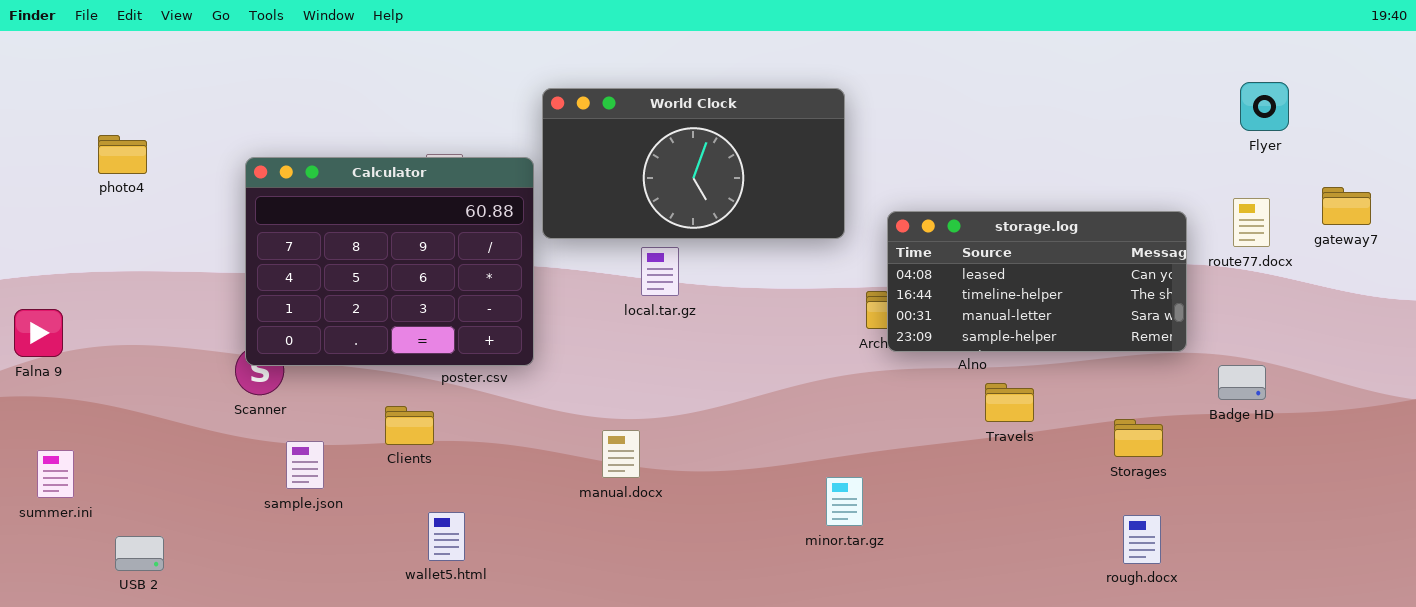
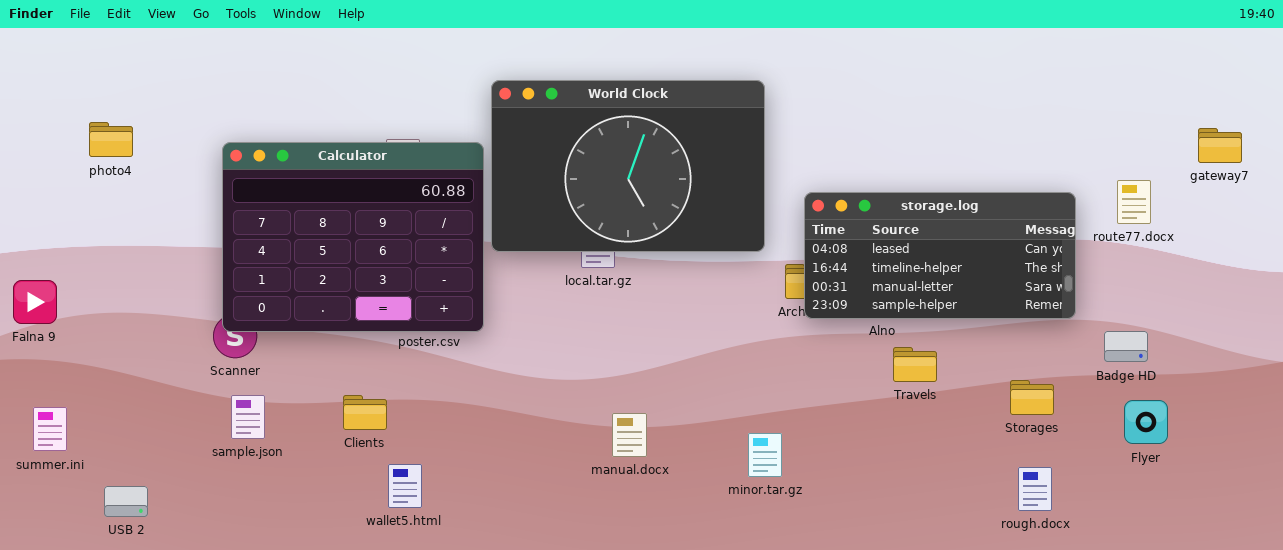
Flyer: [1240,82,1289,131] -> [1124,400,1168,444], moved
World Clock: [542,88,845,239] -> [491,80,765,252], resized
gateway7: [1322,187,1371,225] -> [1198,128,1242,163], moved
Clients: [385,406,434,445] -> [343,395,387,430], moved
manual.docx: [602,430,640,478] -> [612,413,647,457], moved
sample.json: [286,441,324,489] -> [231,395,265,439], moved

